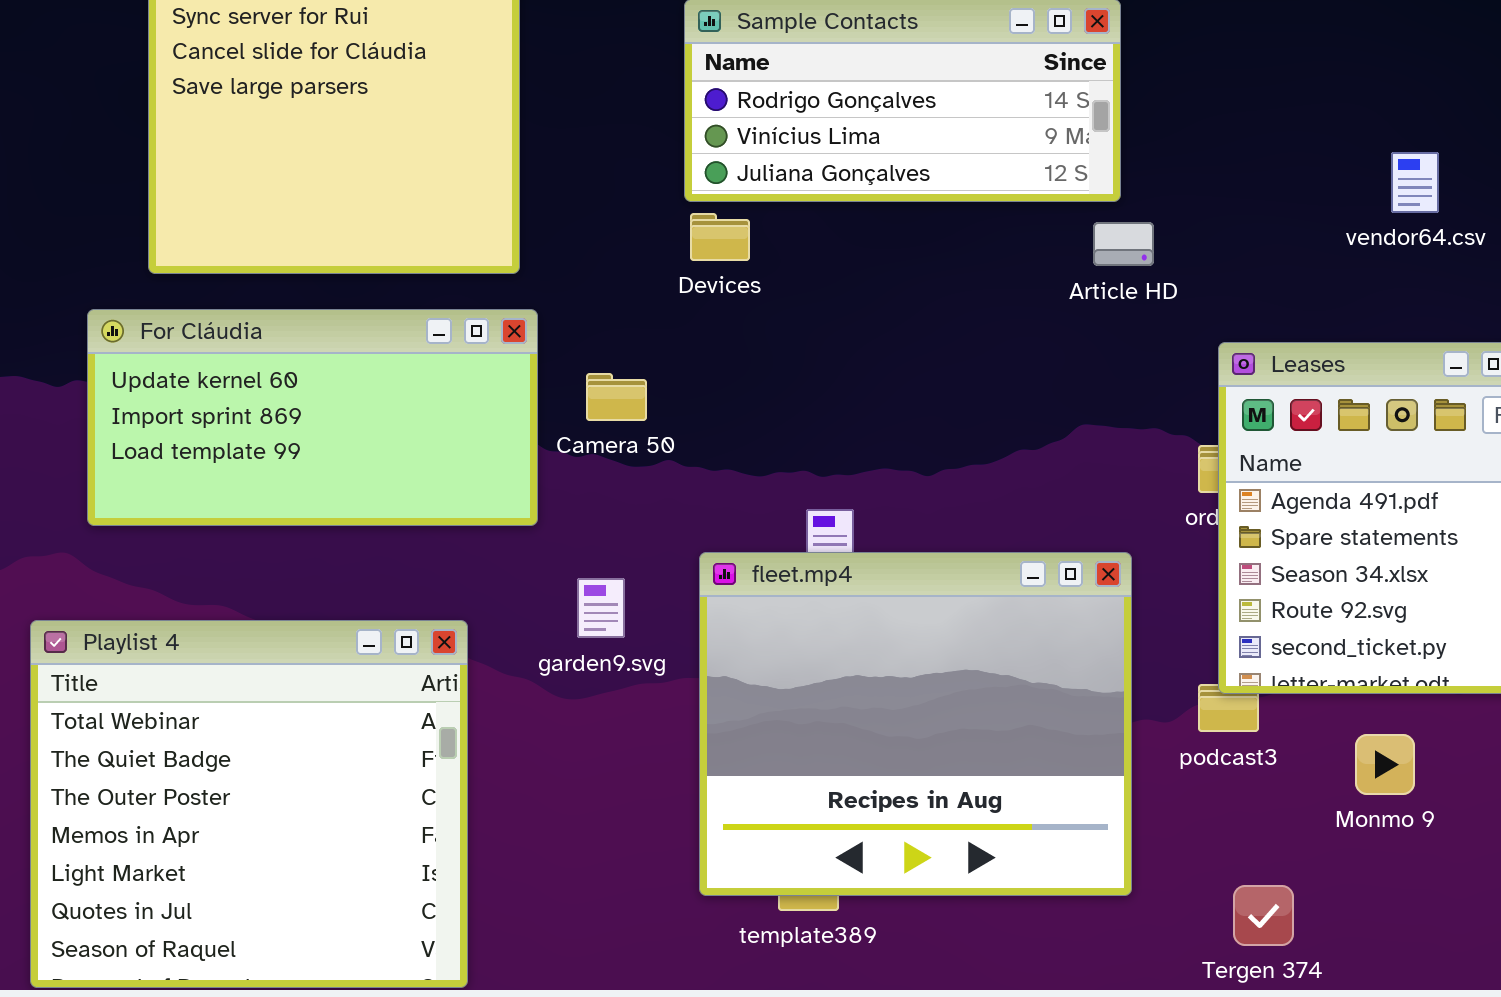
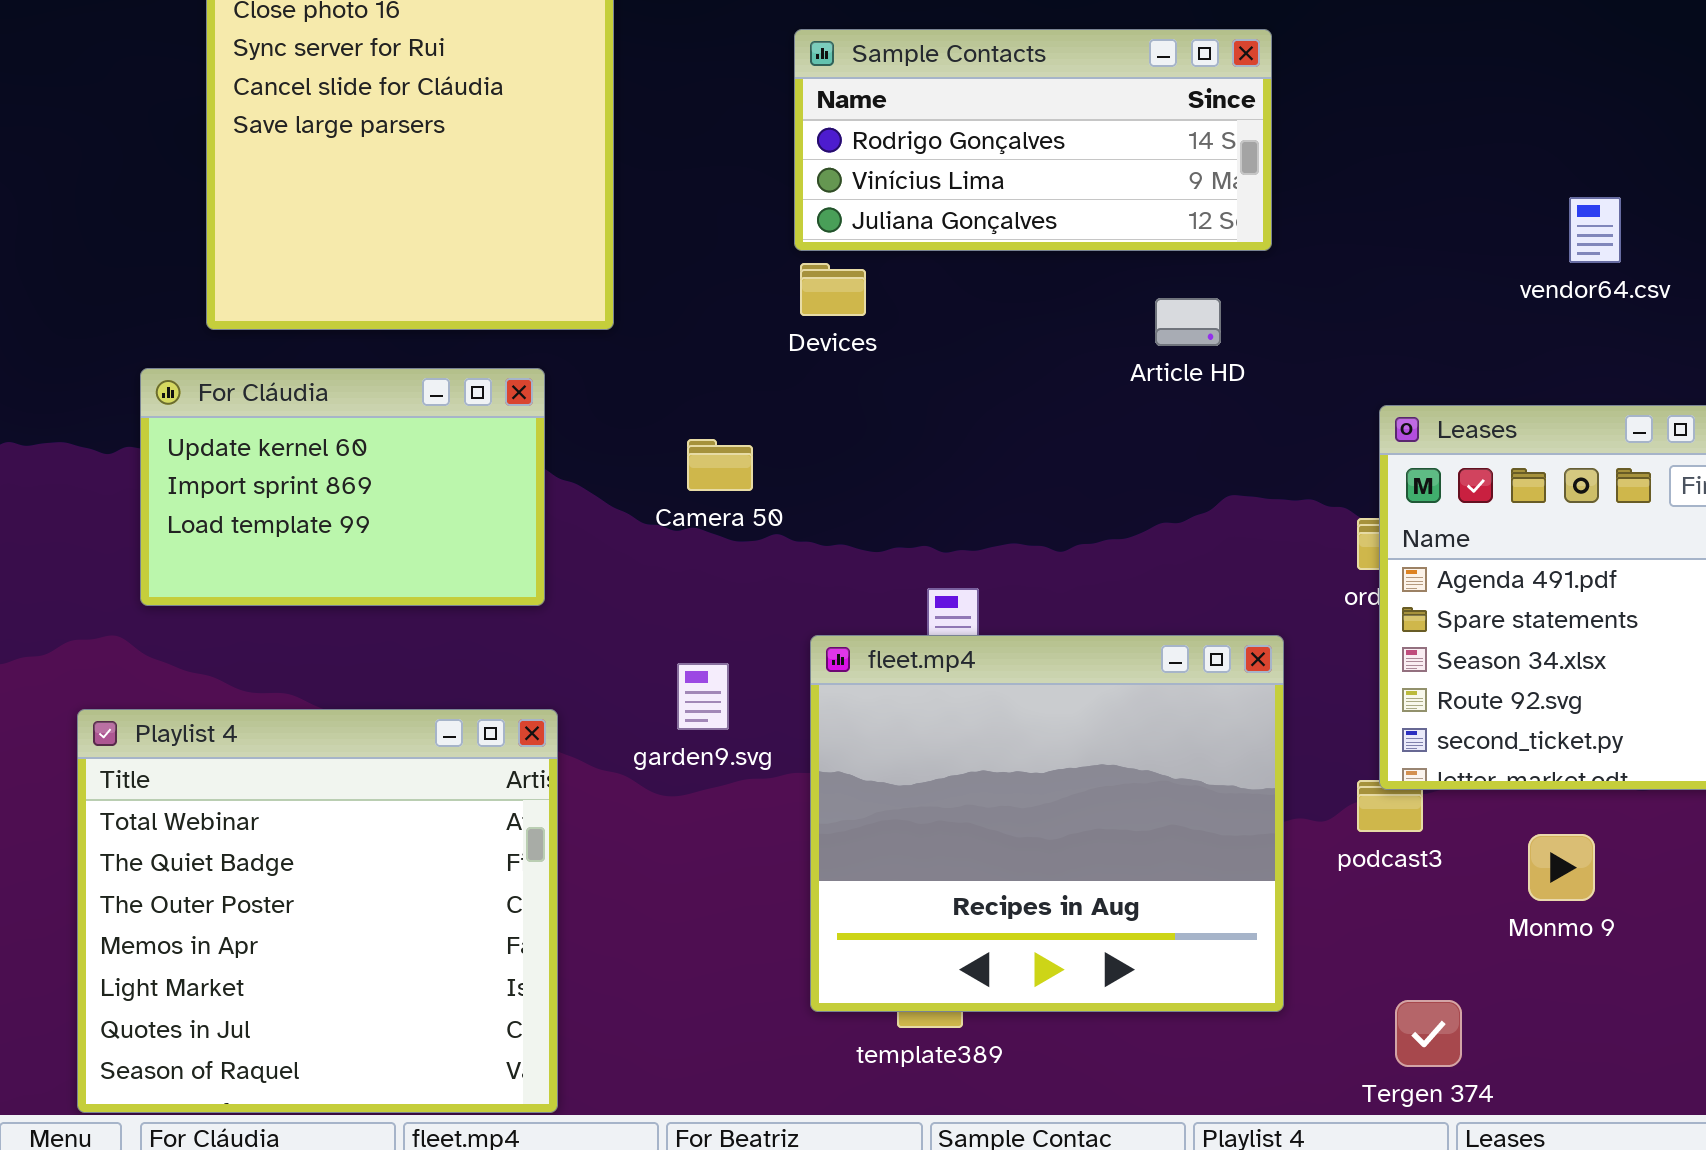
Article HD: [1093,222,1154,266] -> [1155,298,1221,346], moved
For Cláudia: [87,309,538,526] -> [140,368,545,606], resized

